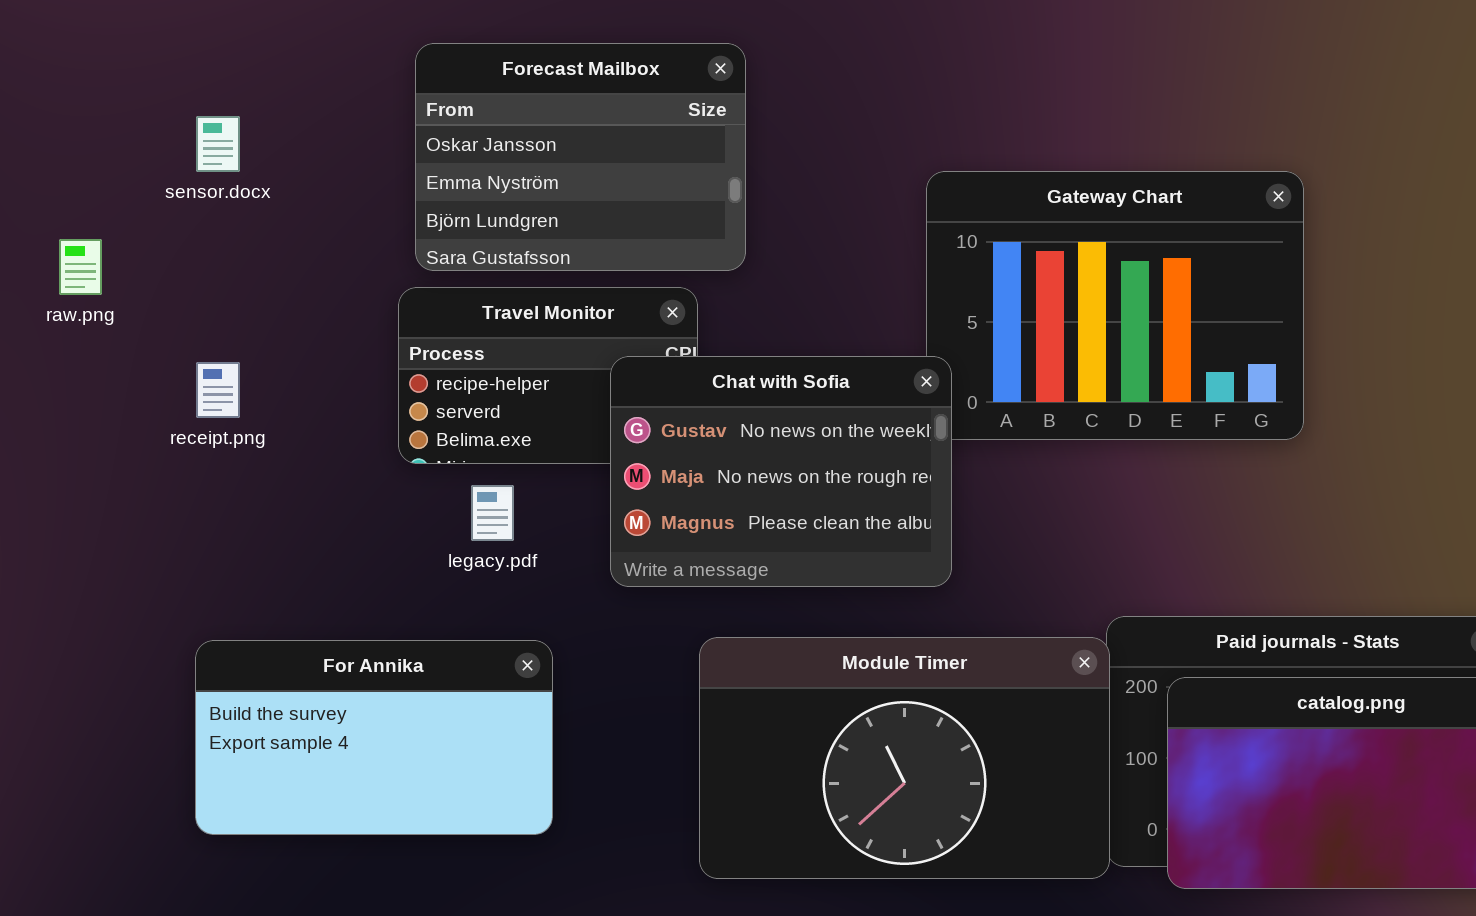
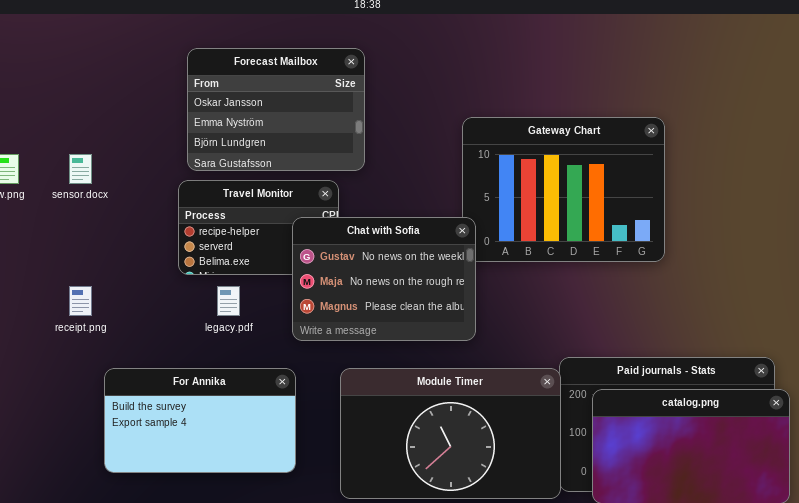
sensor.docx: [196,116,240,172] -> [69,154,92,184], moved
receipt.png: [196,362,240,418] -> [69,286,92,316], moved
For Annika: [195,640,553,835] -> [104,368,296,473], moved

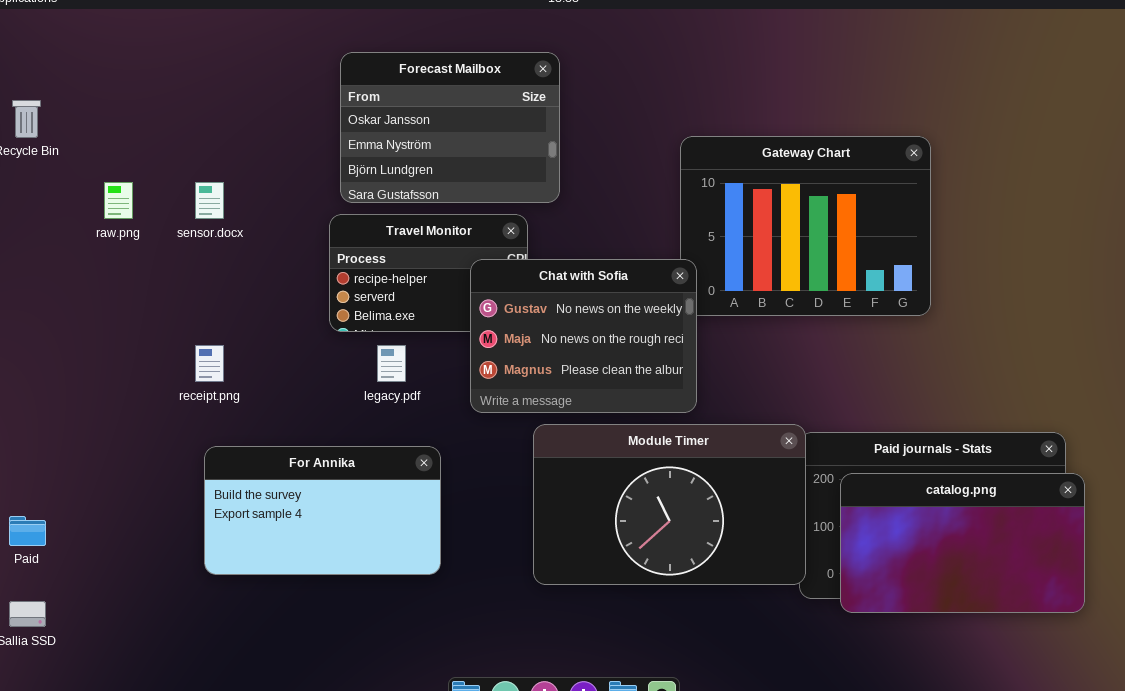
For Annika: [104,368,296,473] -> [204,446,441,575], moved
Module Timer: [340,368,561,499] -> [533,424,806,585], moved

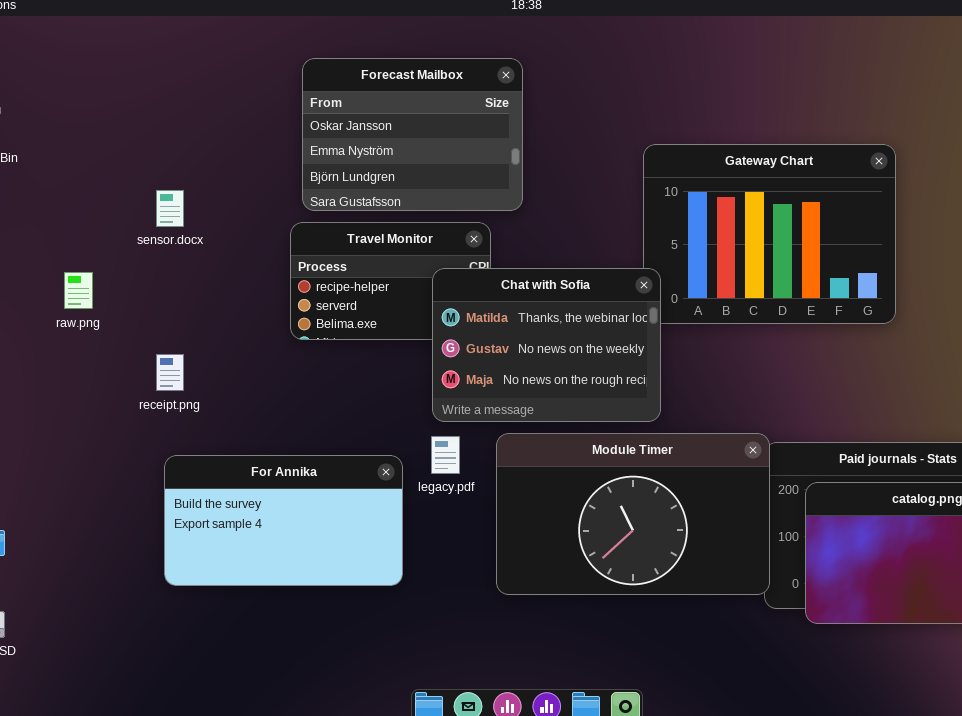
raw.png: [104,182,133,219] -> [64,272,93,309], moved
Chat with Sofia: [470,259,697,413] -> [432,268,661,422], scrolled up 1 row
legacy.pdf: [377,345,406,382] -> [431,436,460,474], moved

